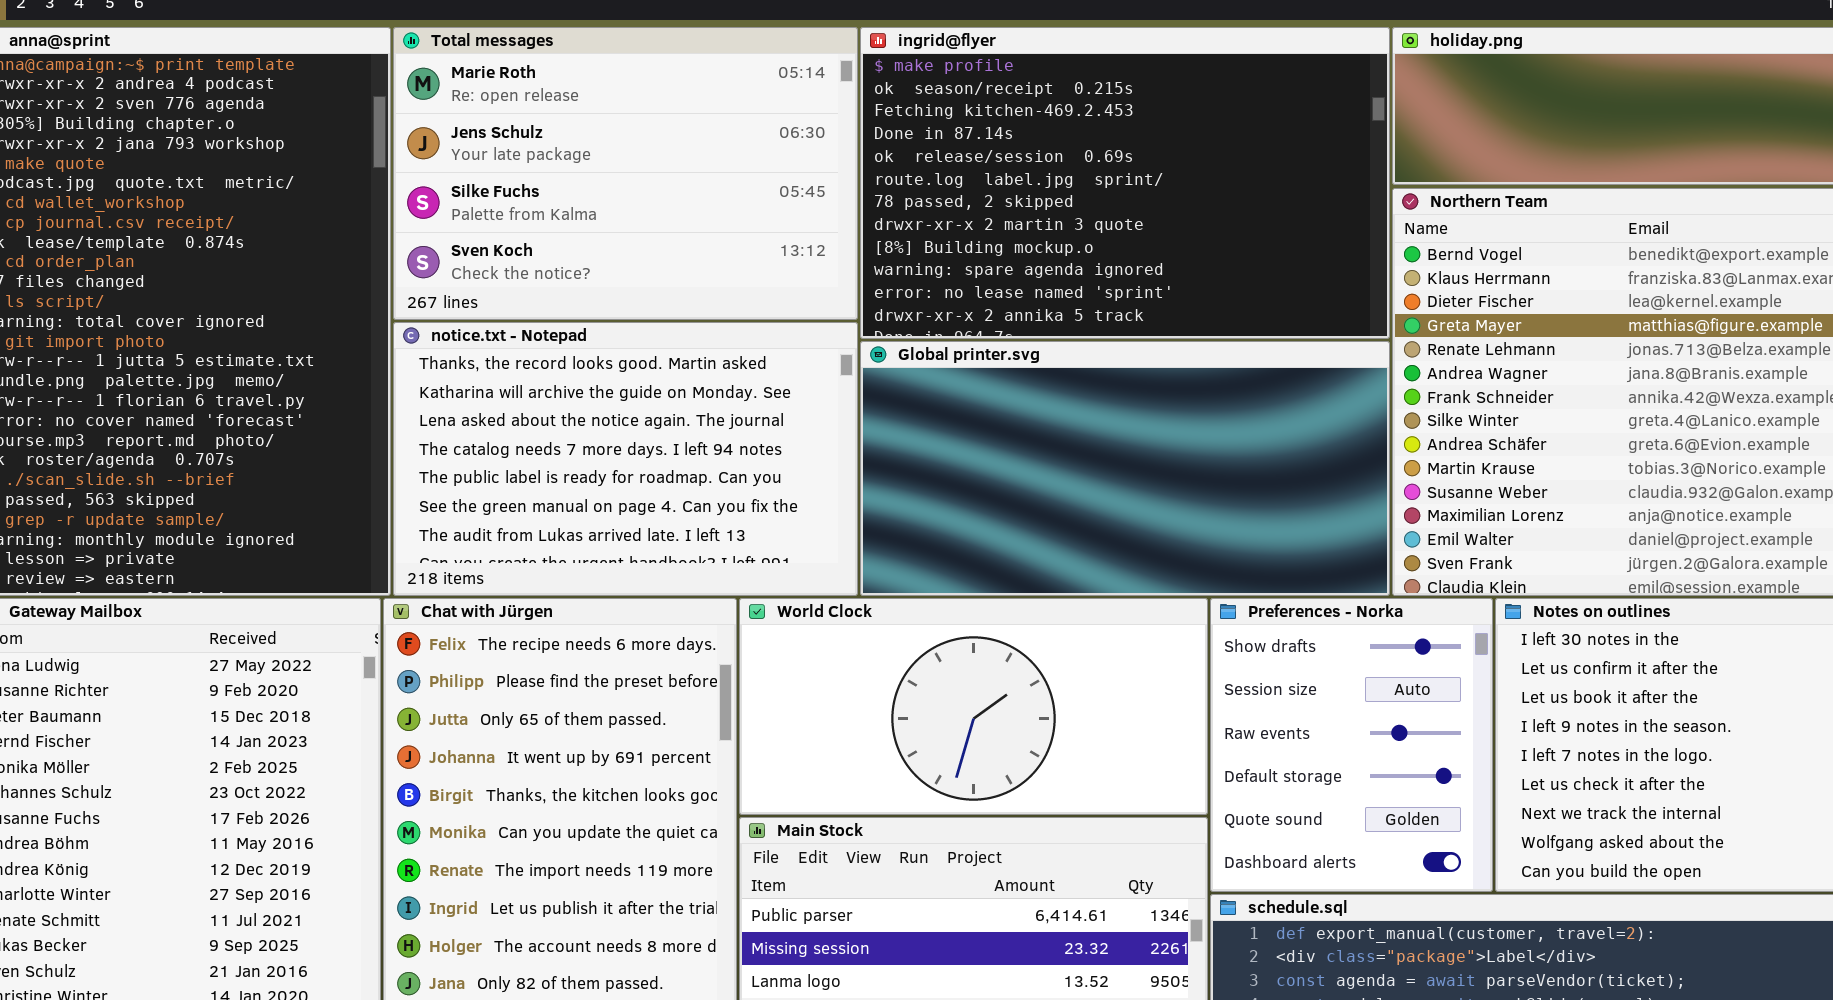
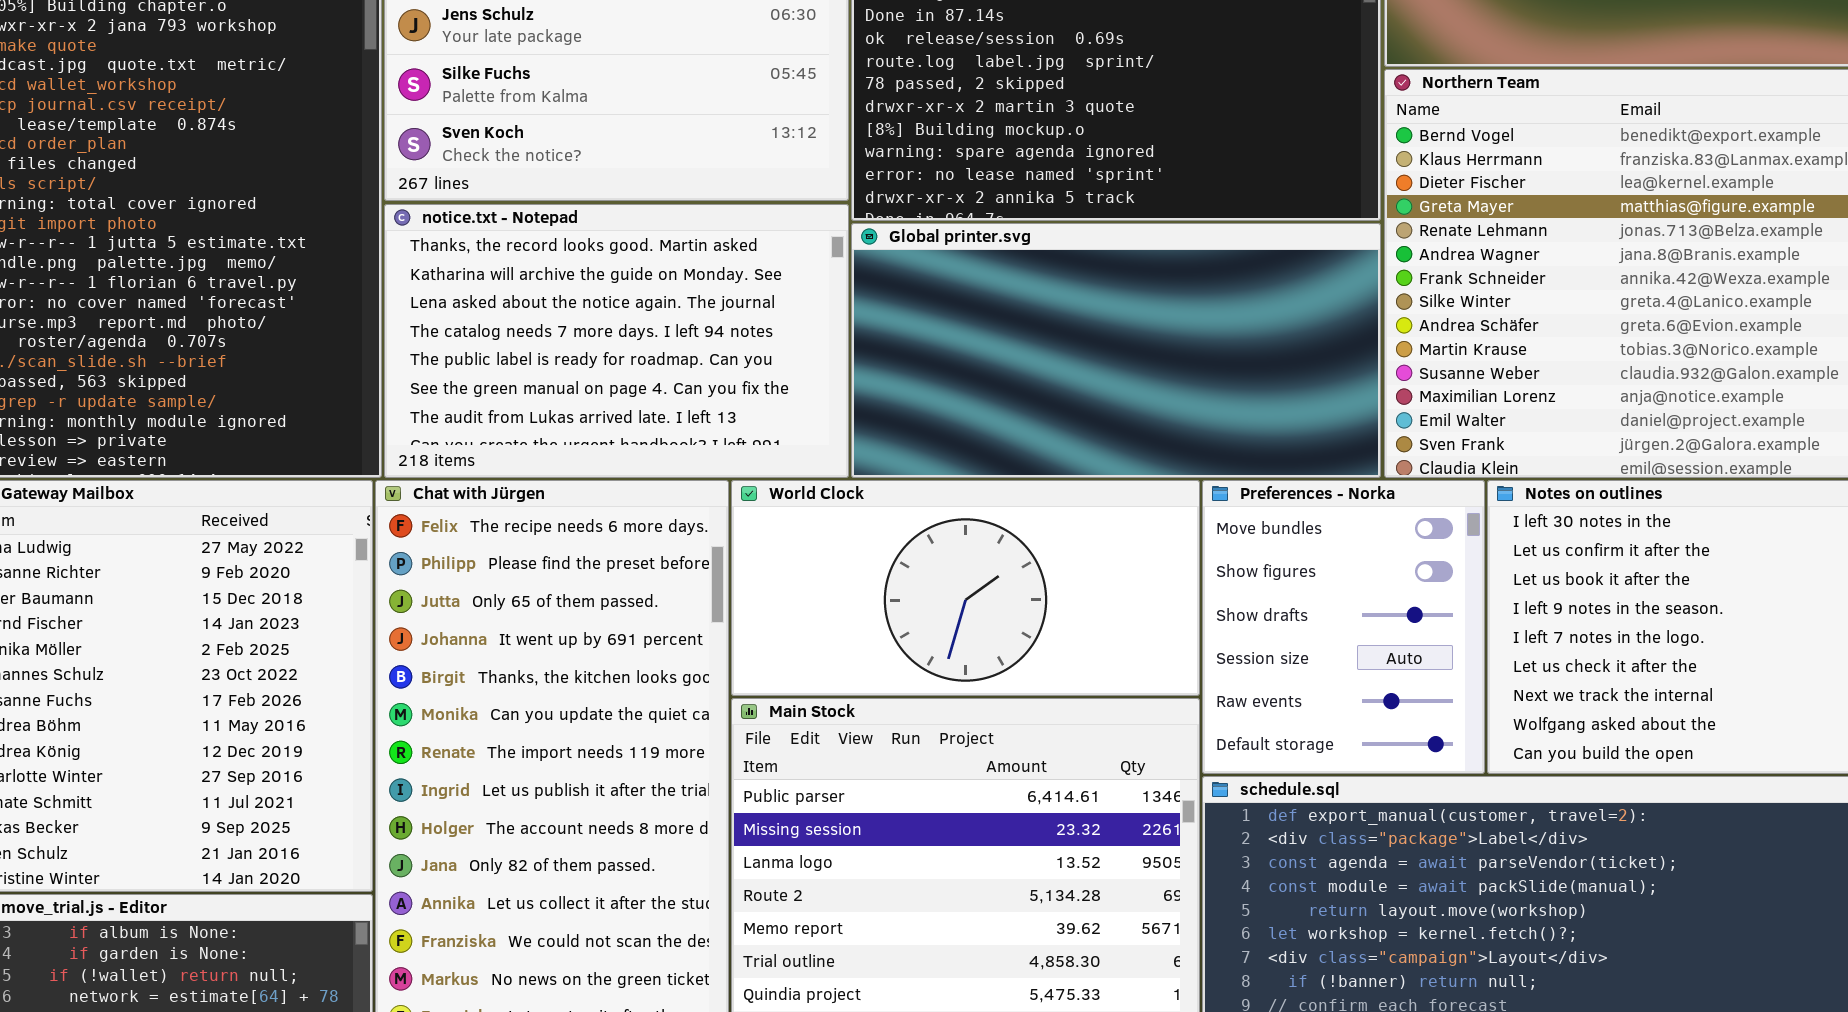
Preferences - Norka: [1210,598,1493,892] -> [1202,480,1485,774], scrolled up 2 rows

